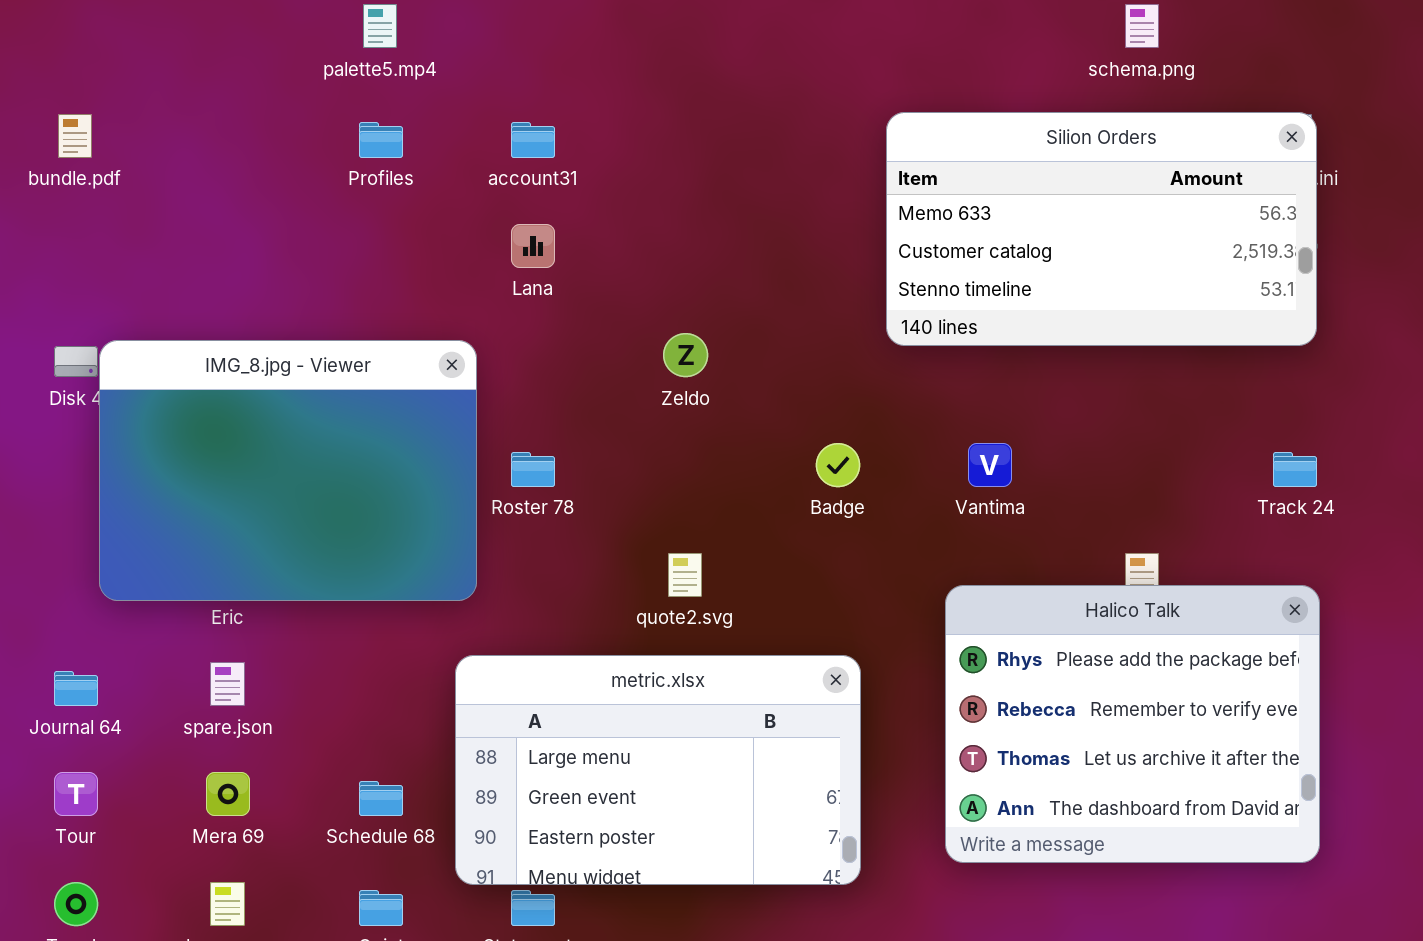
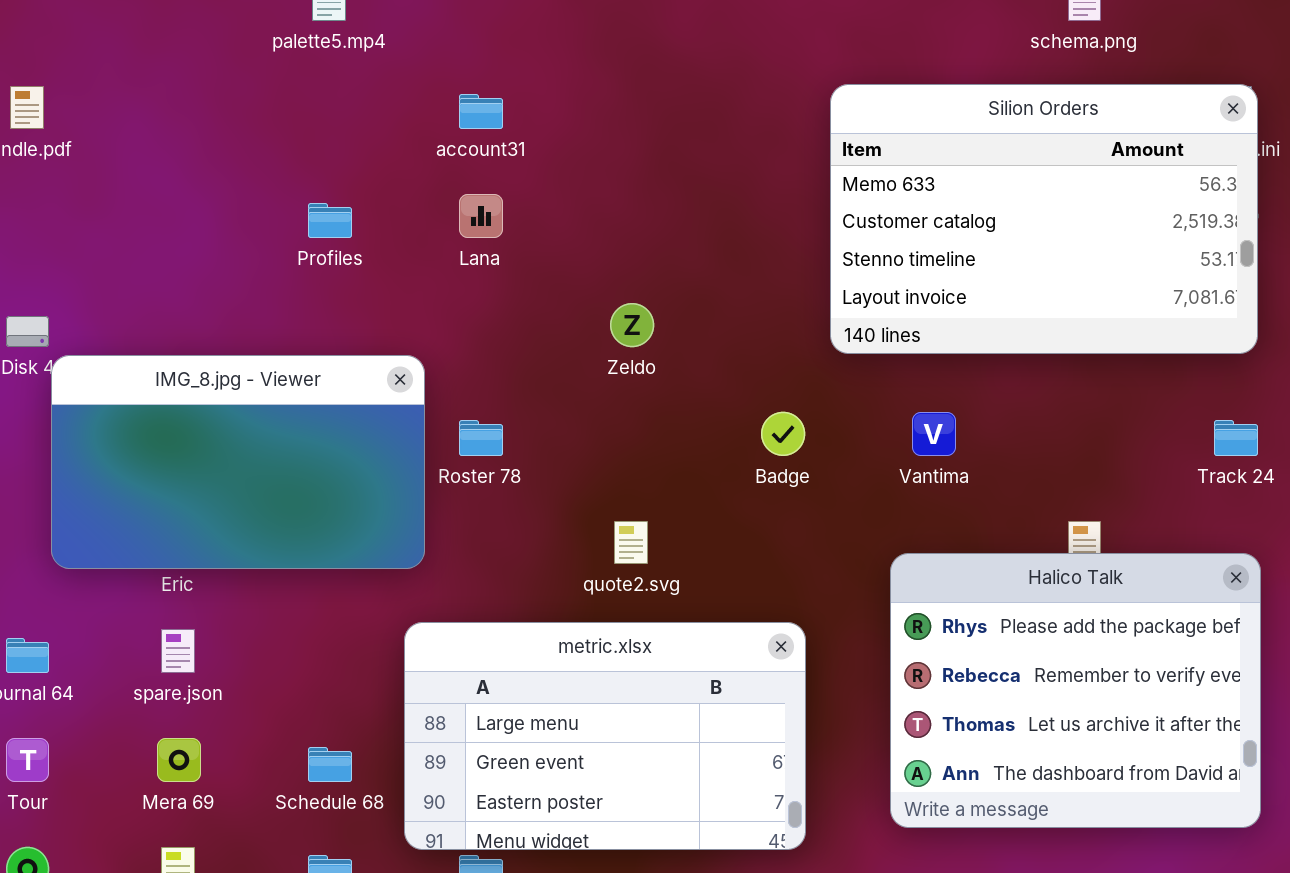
Silion Orders: [886,112,1317,346] -> [830,84,1258,354], resized
Profiles: [359,122,403,158] -> [308,203,352,238], moved
IMG_8.jpg - Viewer: [99,340,477,601] -> [51,355,425,569], resized

